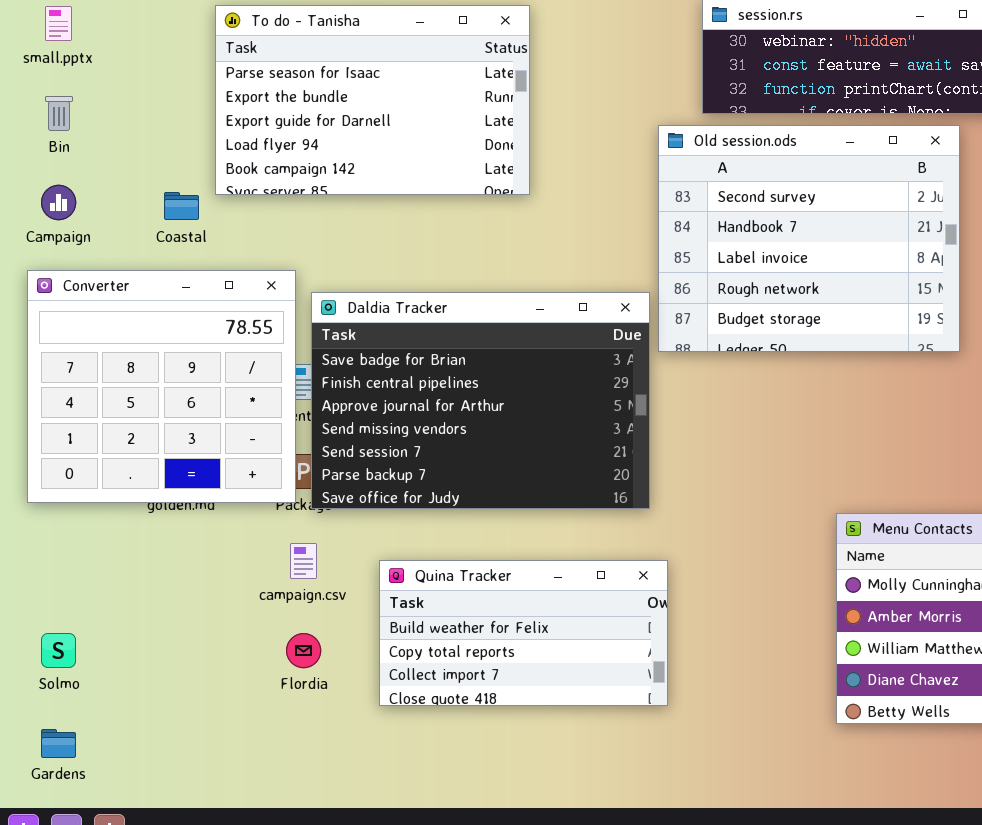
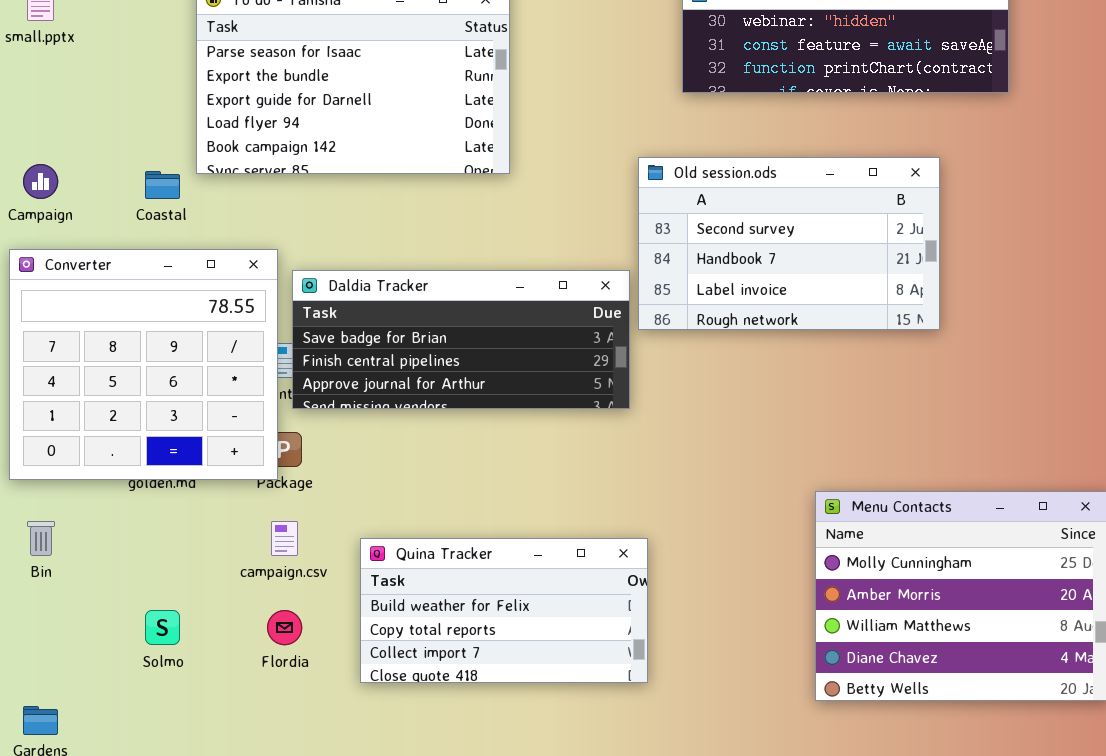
Bin: [45,96,73,131] -> [27,521,55,556], moved
Old session.ods: [658,125,960,352] -> [638,157,940,330], resized
Daldia Tracker: [311,292,650,509] -> [292,270,630,409], resized
Solmo: [41,633,76,668] -> [145,610,180,645], moved

